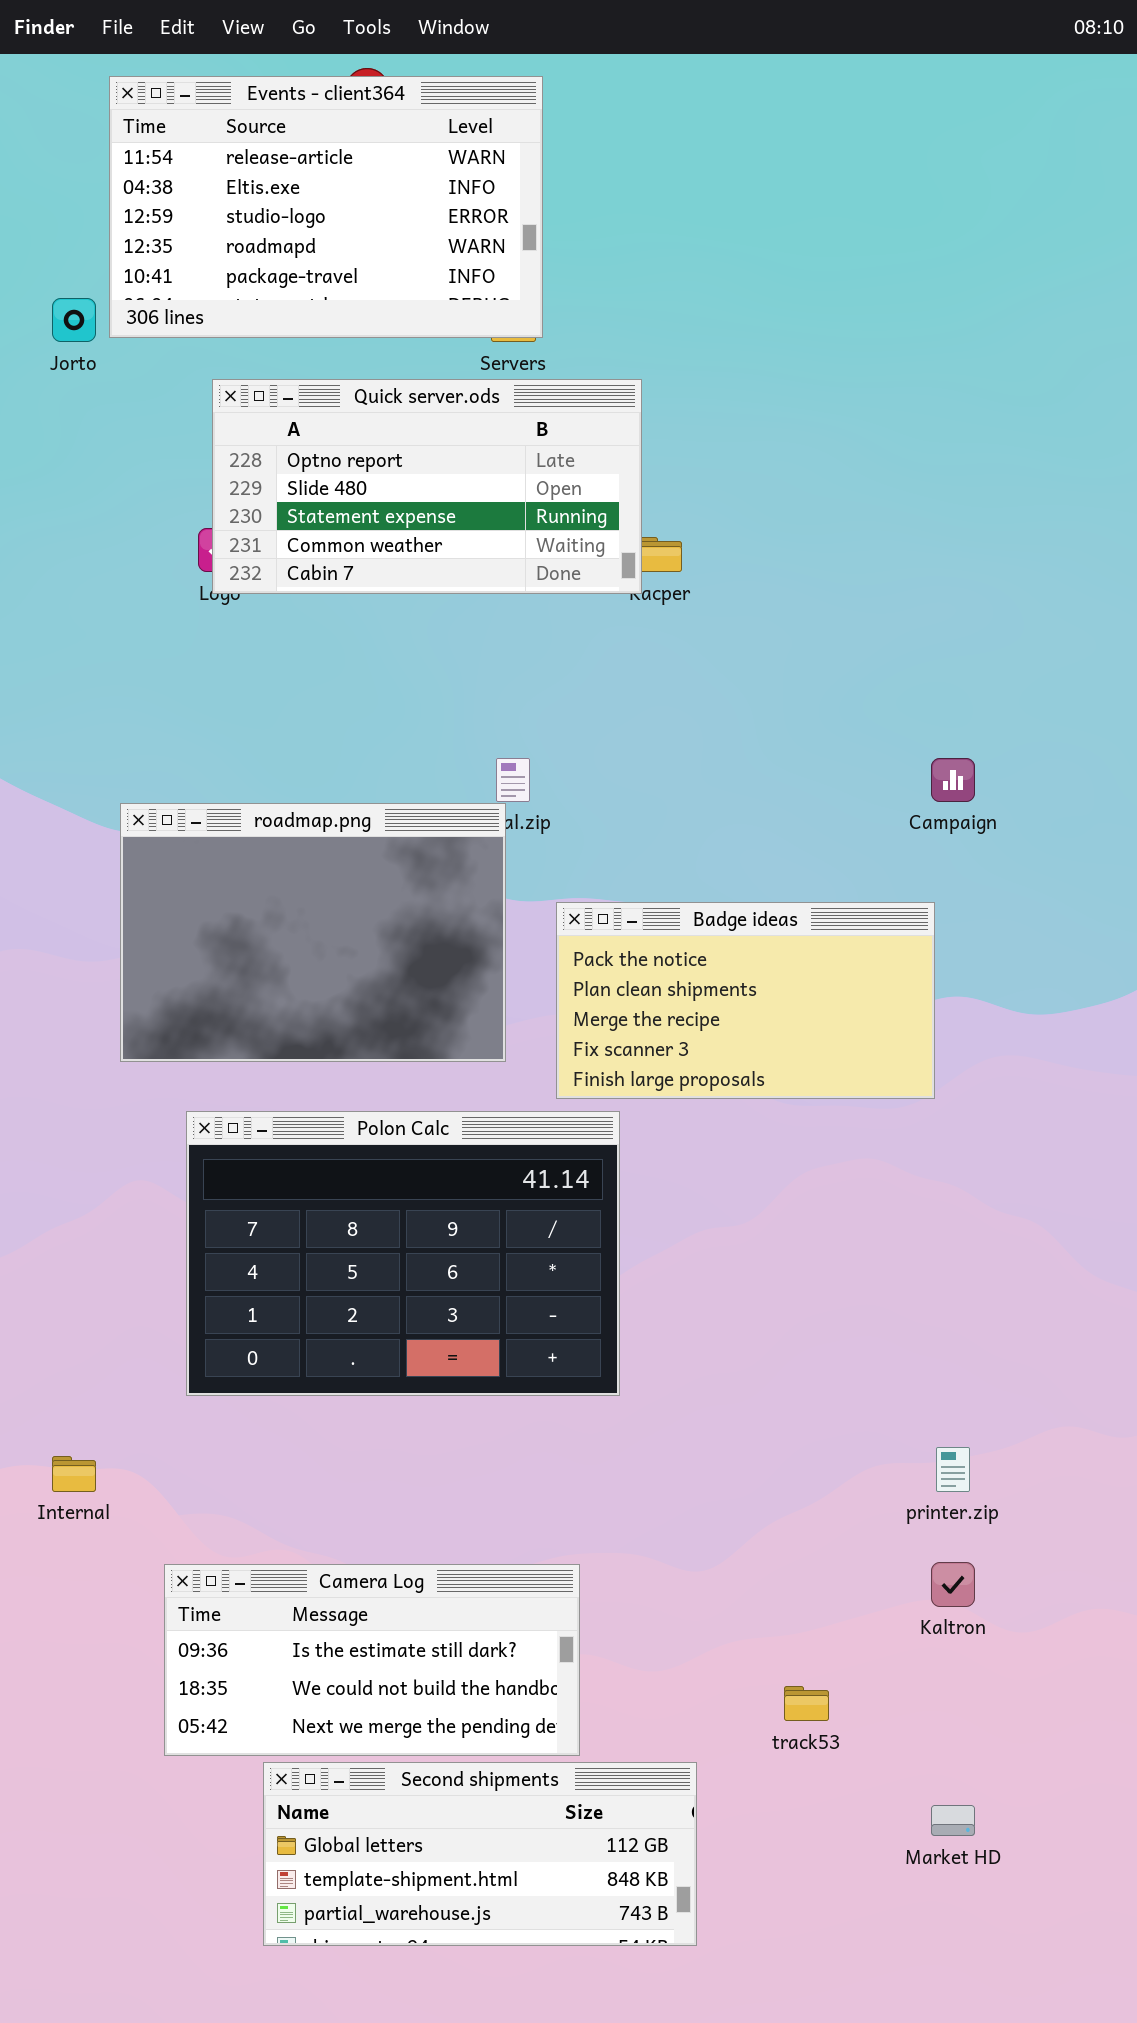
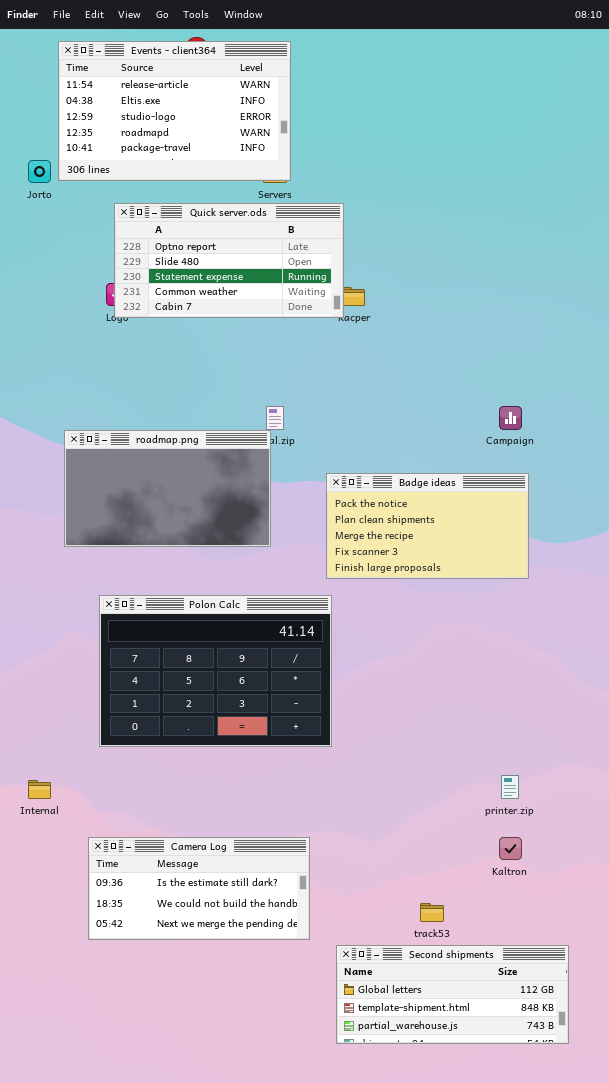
roadmap.png: [120,803,506,1062] -> [64,430,271,547], resized
Badge ideas: [556,902,935,1099] -> [326,473,529,579], moved
Second shipments: [263,1762,697,1946] -> [336,945,569,1044], moved

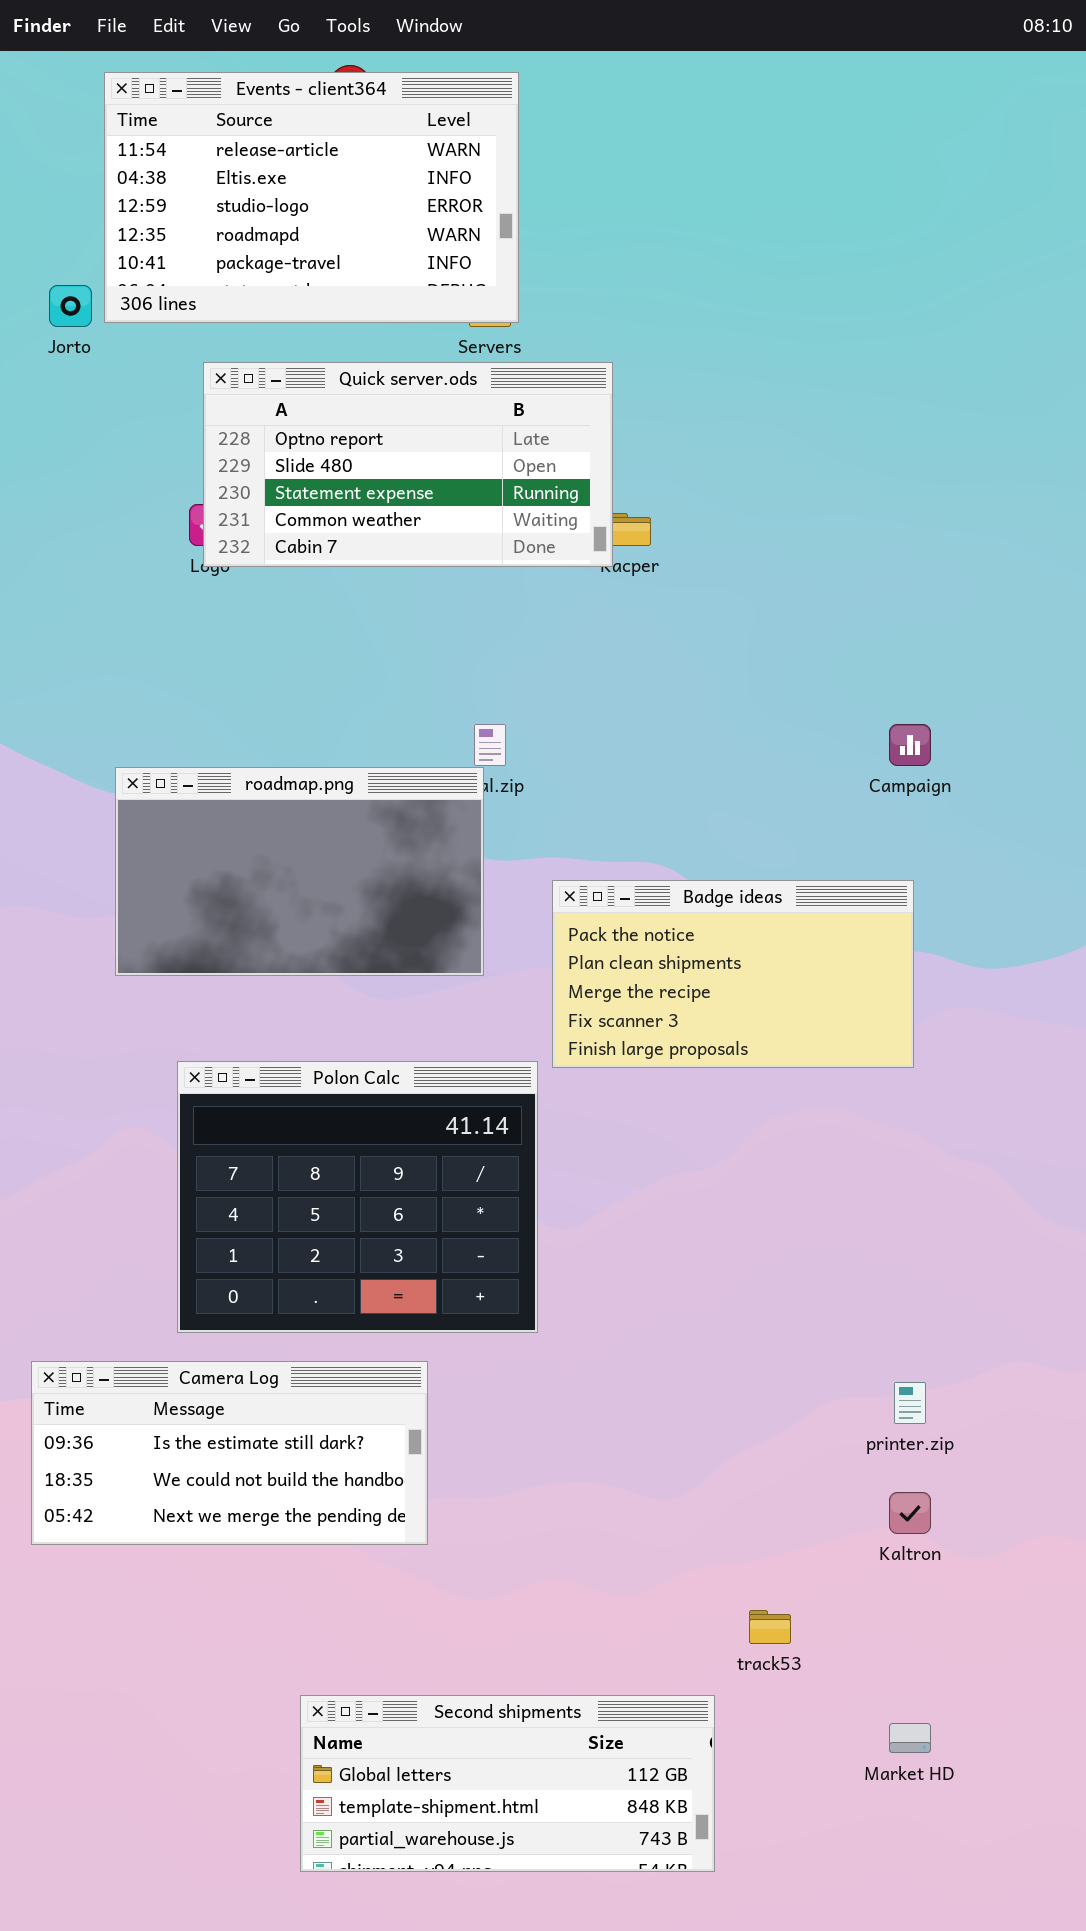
Badge ideas: [326,473,529,579] -> [552,880,914,1068], moved
Polon Calc: [99,595,332,747] -> [177,1061,538,1333], resized
Camera Log: [88,837,310,940] -> [31,1361,428,1545], moved
Second shipments: [336,945,569,1044] -> [300,1695,715,1872], moved

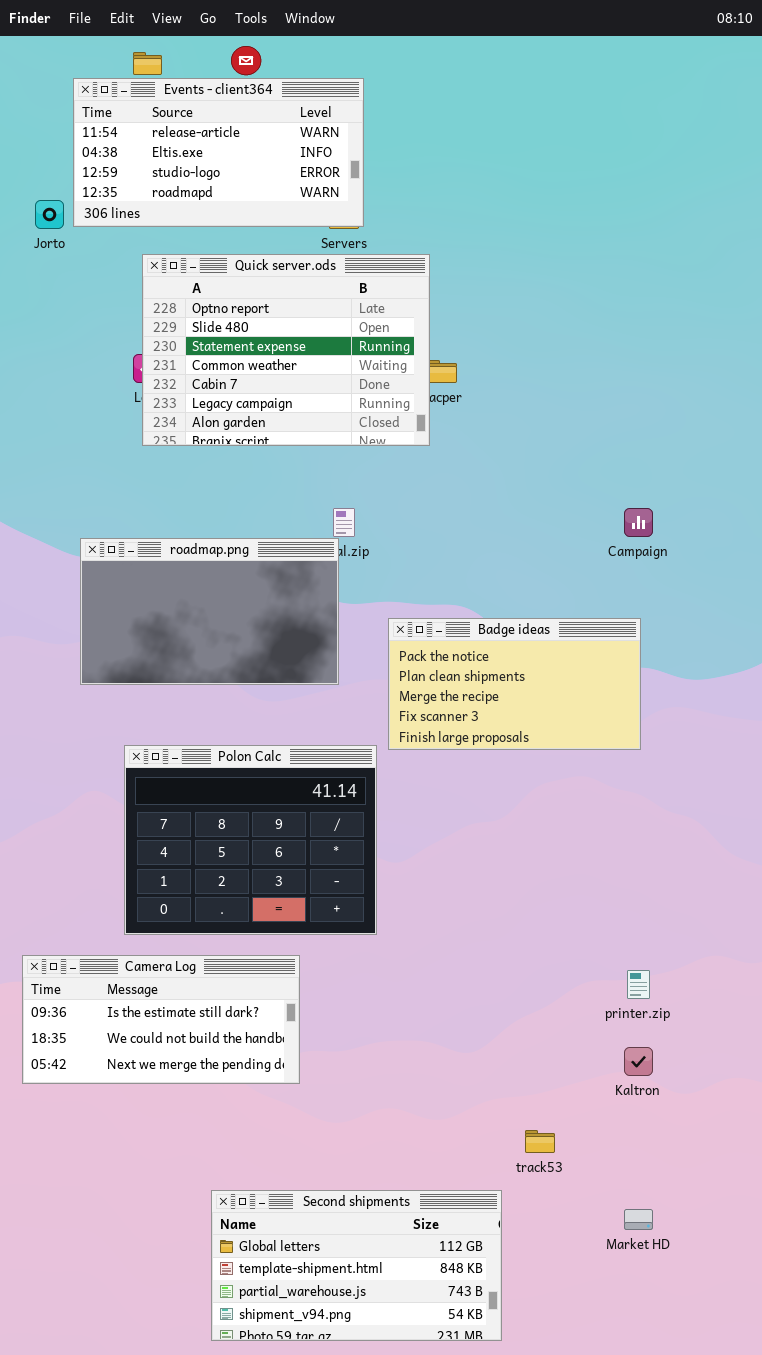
Events - client364: [104,72,519,323] -> [73,78,364,227], resized
Quick server.ods: [203,362,613,567] -> [142,254,430,446], resized
Second shipments: [300,1695,715,1872] -> [211,1190,502,1341], resized

